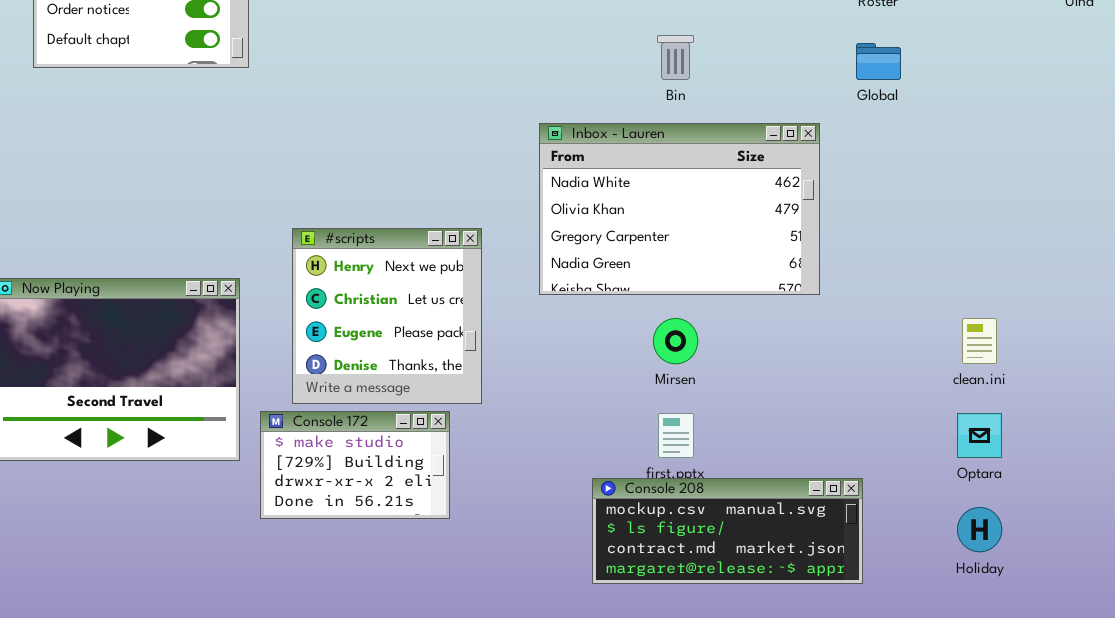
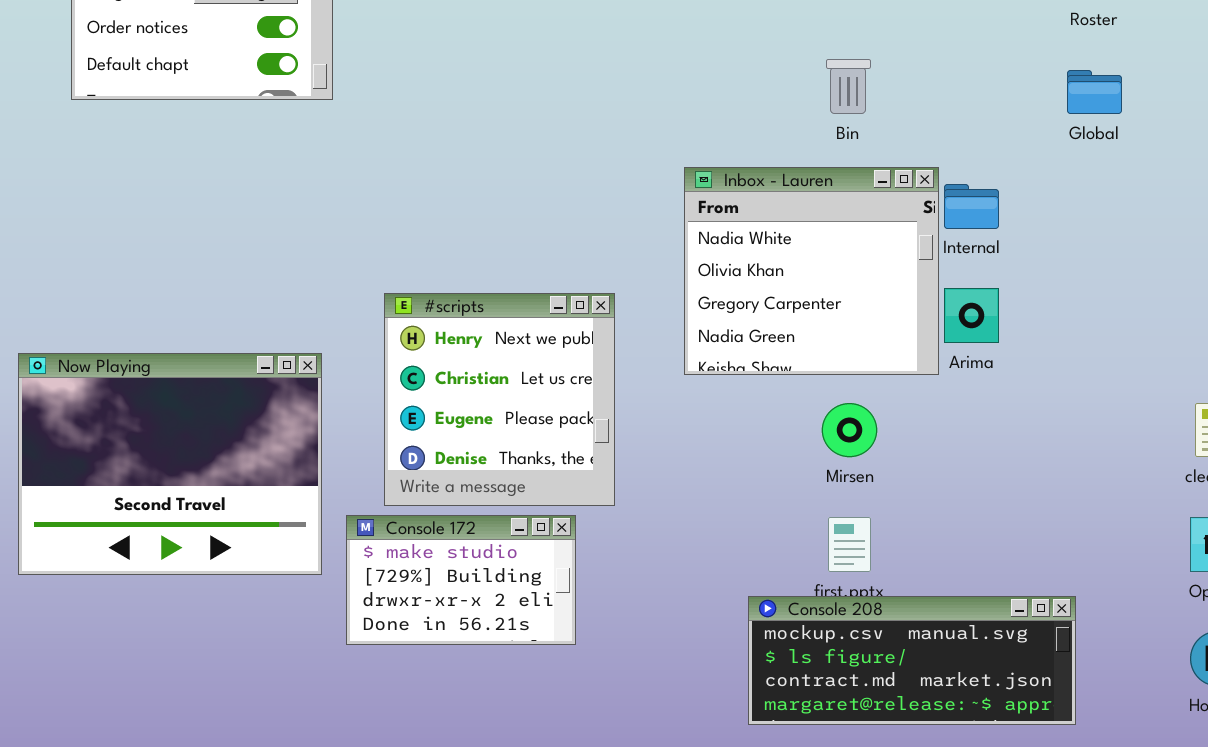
Inbox - Lauren: [539,123,820,295] -> [684,167,939,375], resized

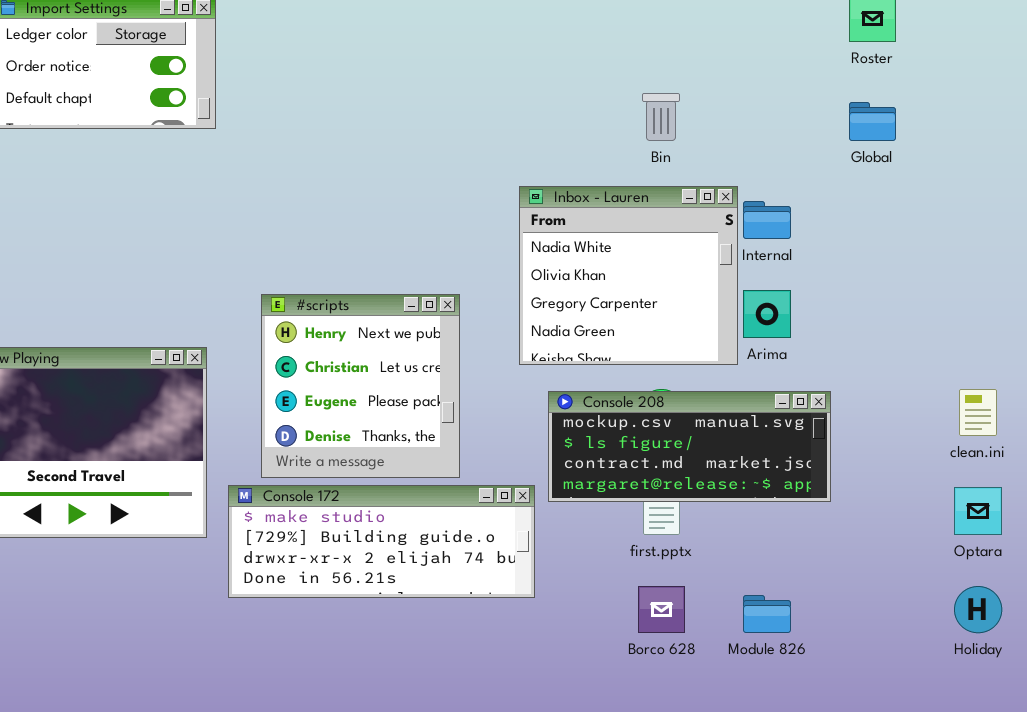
Console 172: [346,515,576,645] -> [228,485,535,598], resized
Console 208: [748,596,1076,725] -> [548,391,831,502], moved

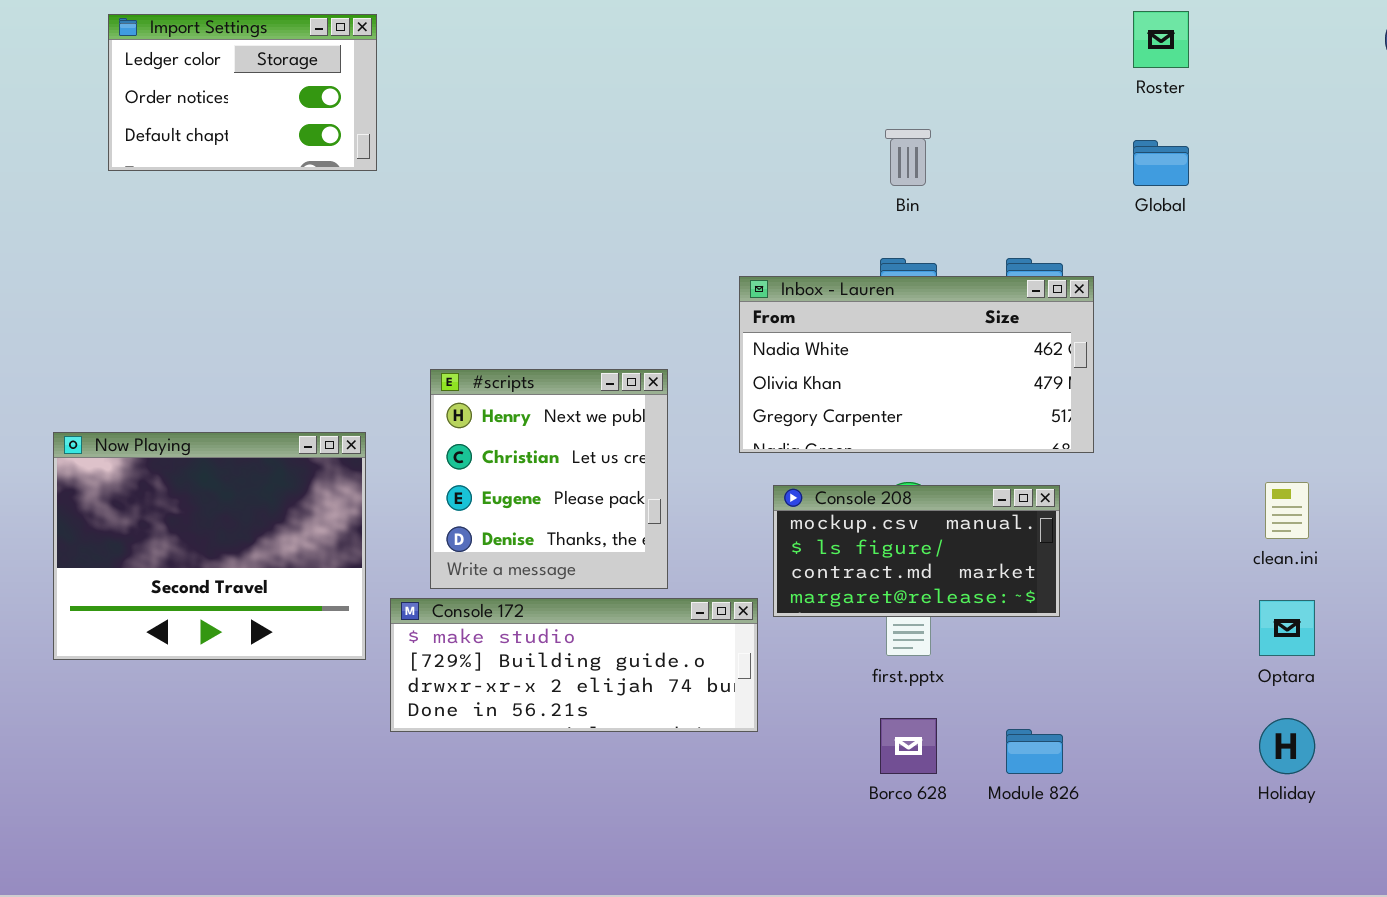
Inbox - Lauren: [519,186,738,365] -> [739,276,1094,453], resized
Console 208: [548,391,831,502] -> [773,485,1060,617], resized

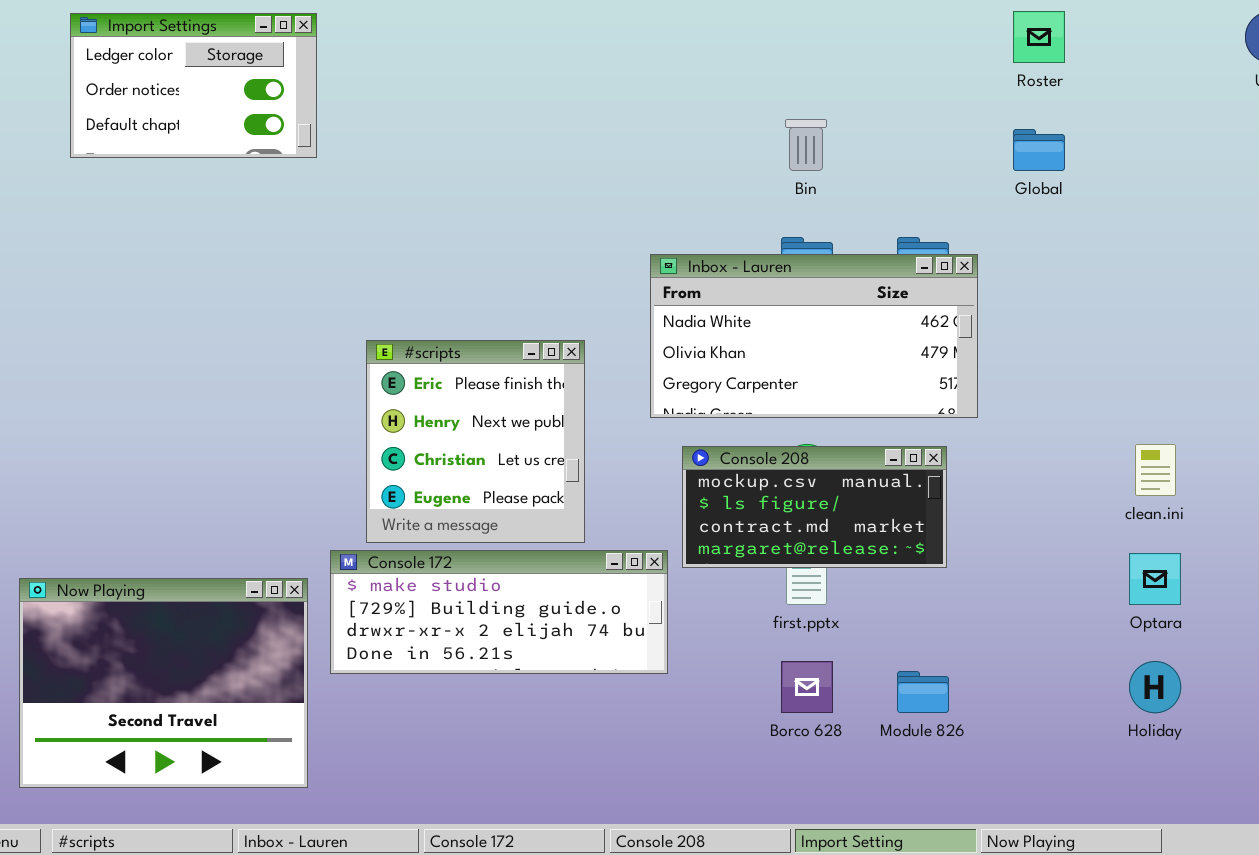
#scripts: [430,369,668,589] -> [366,340,585,543], scrolled up 1 row
Now Playing: [53,432,366,660] -> [19,578,308,788], moved

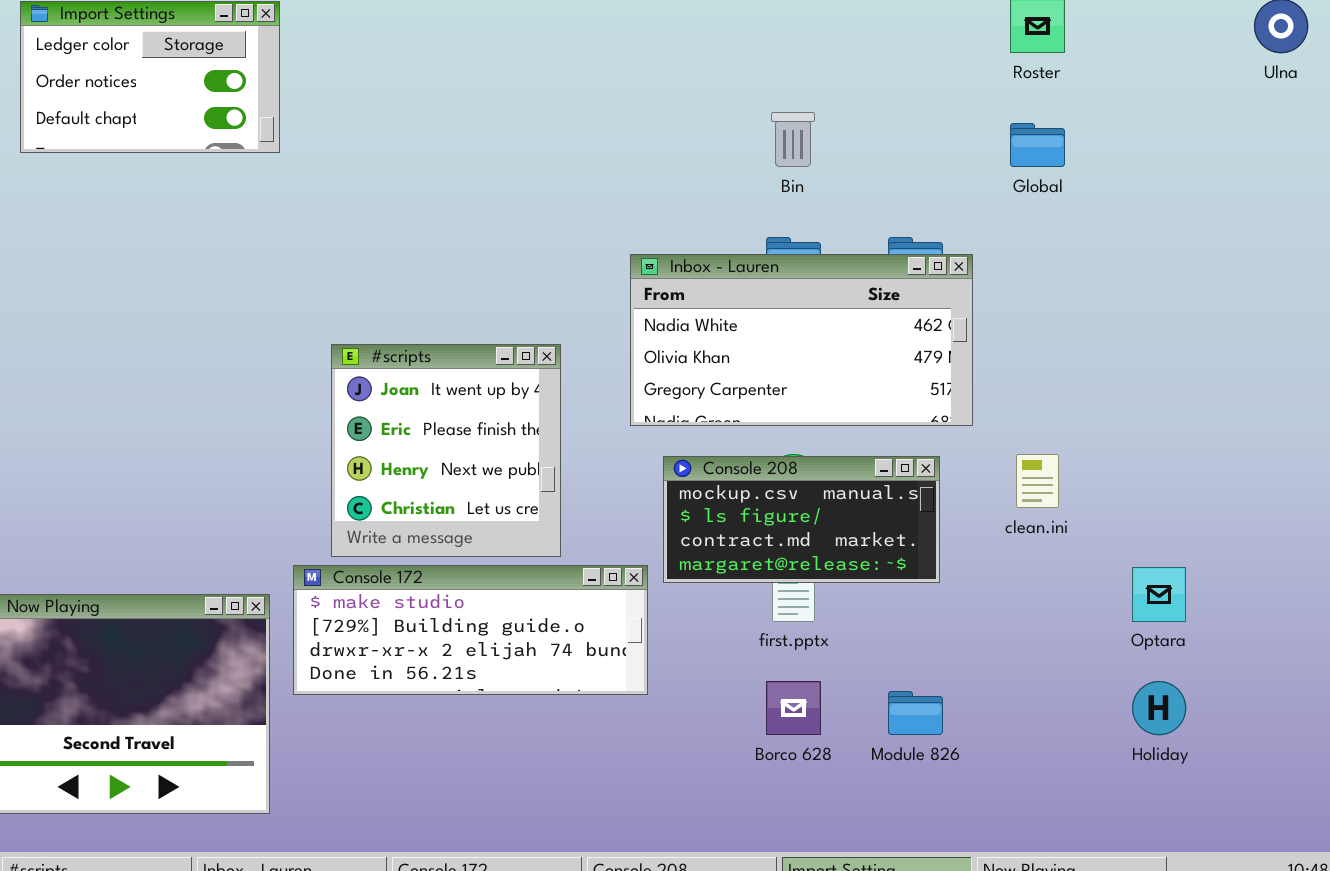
#scripts: [366,340,585,543] -> [331,344,561,557], scrolled up 1 row
clean.ini: [1135,444,1176,496] -> [1016,454,1059,508], moved

